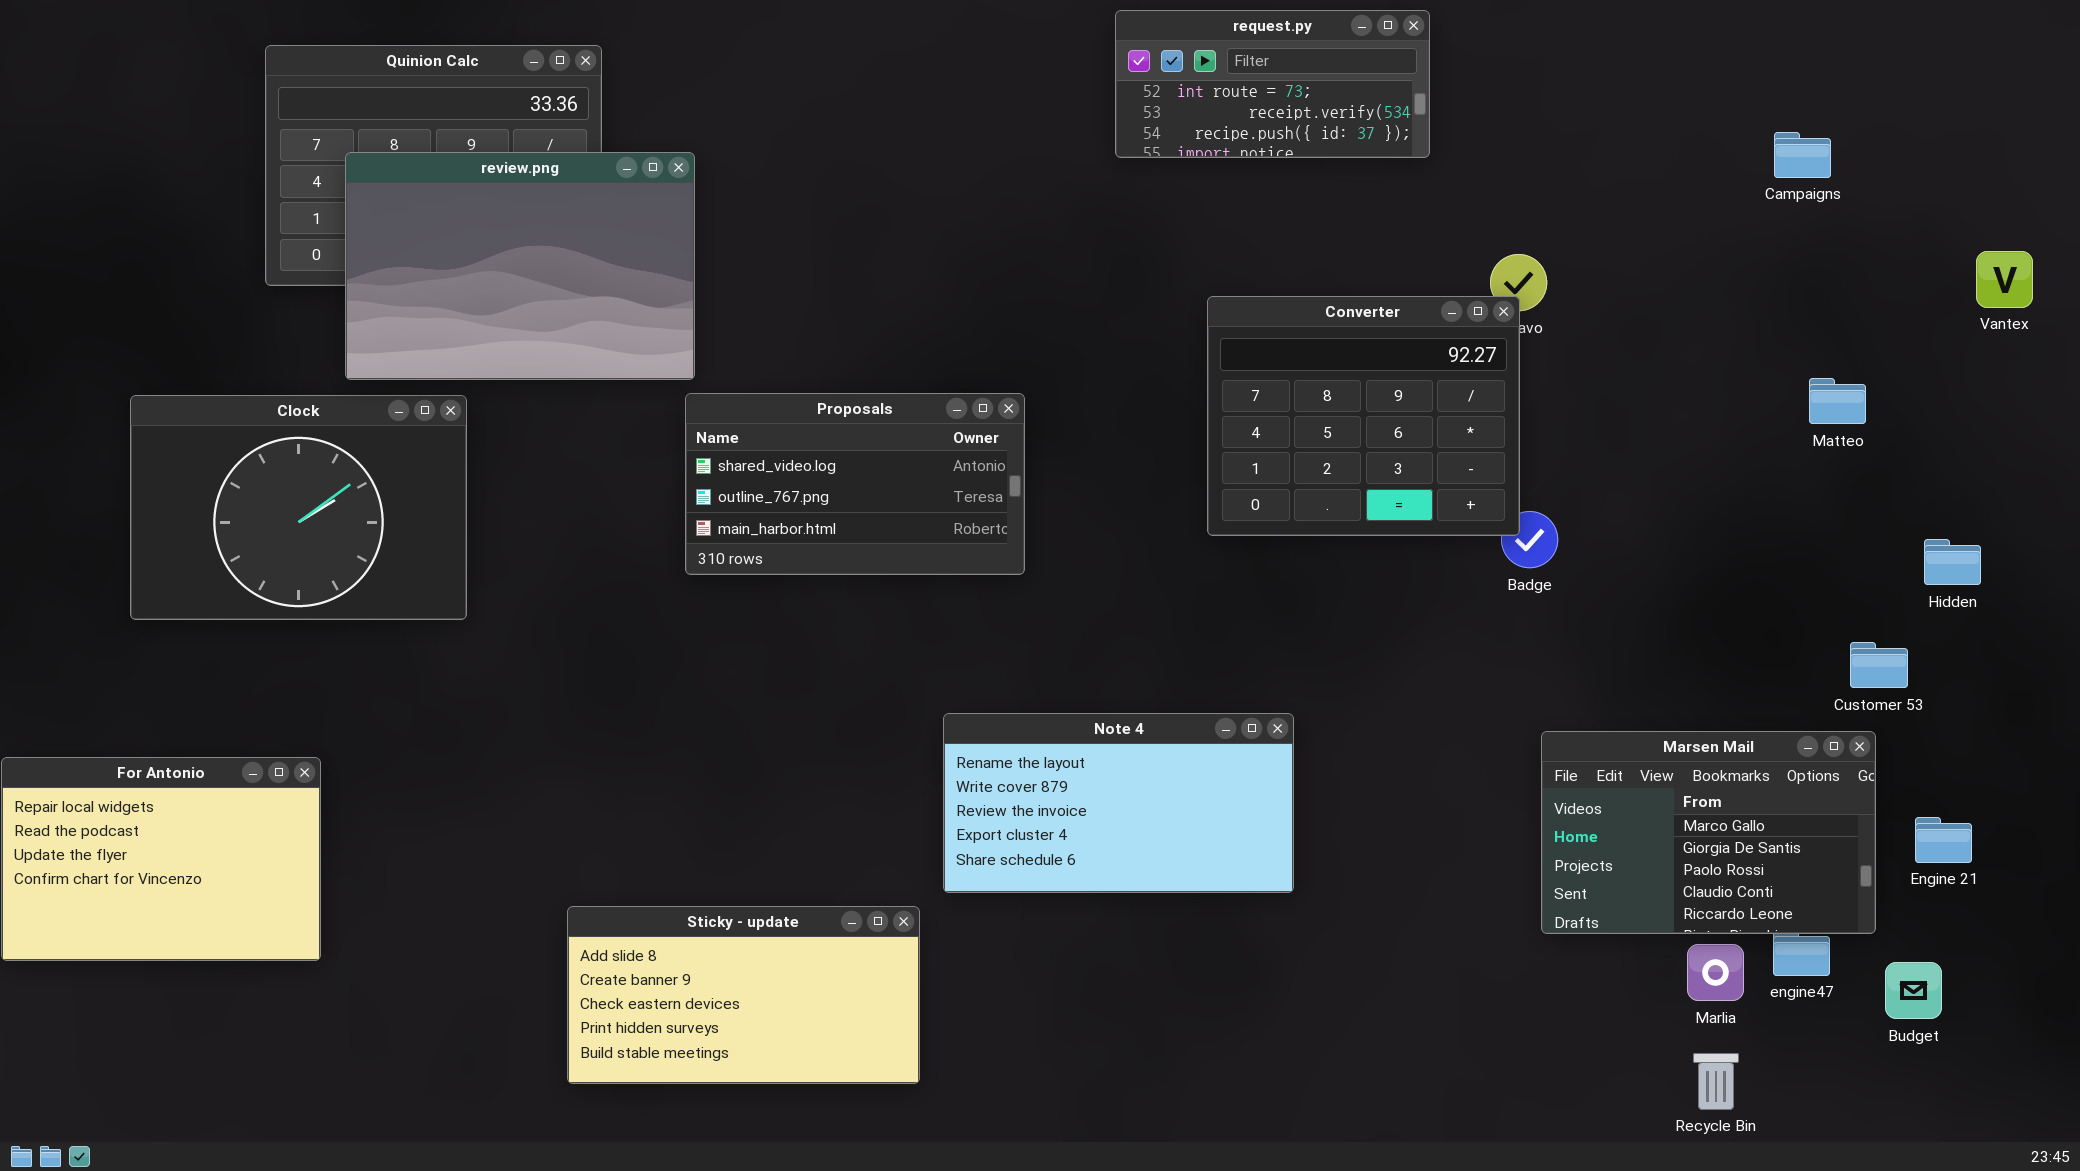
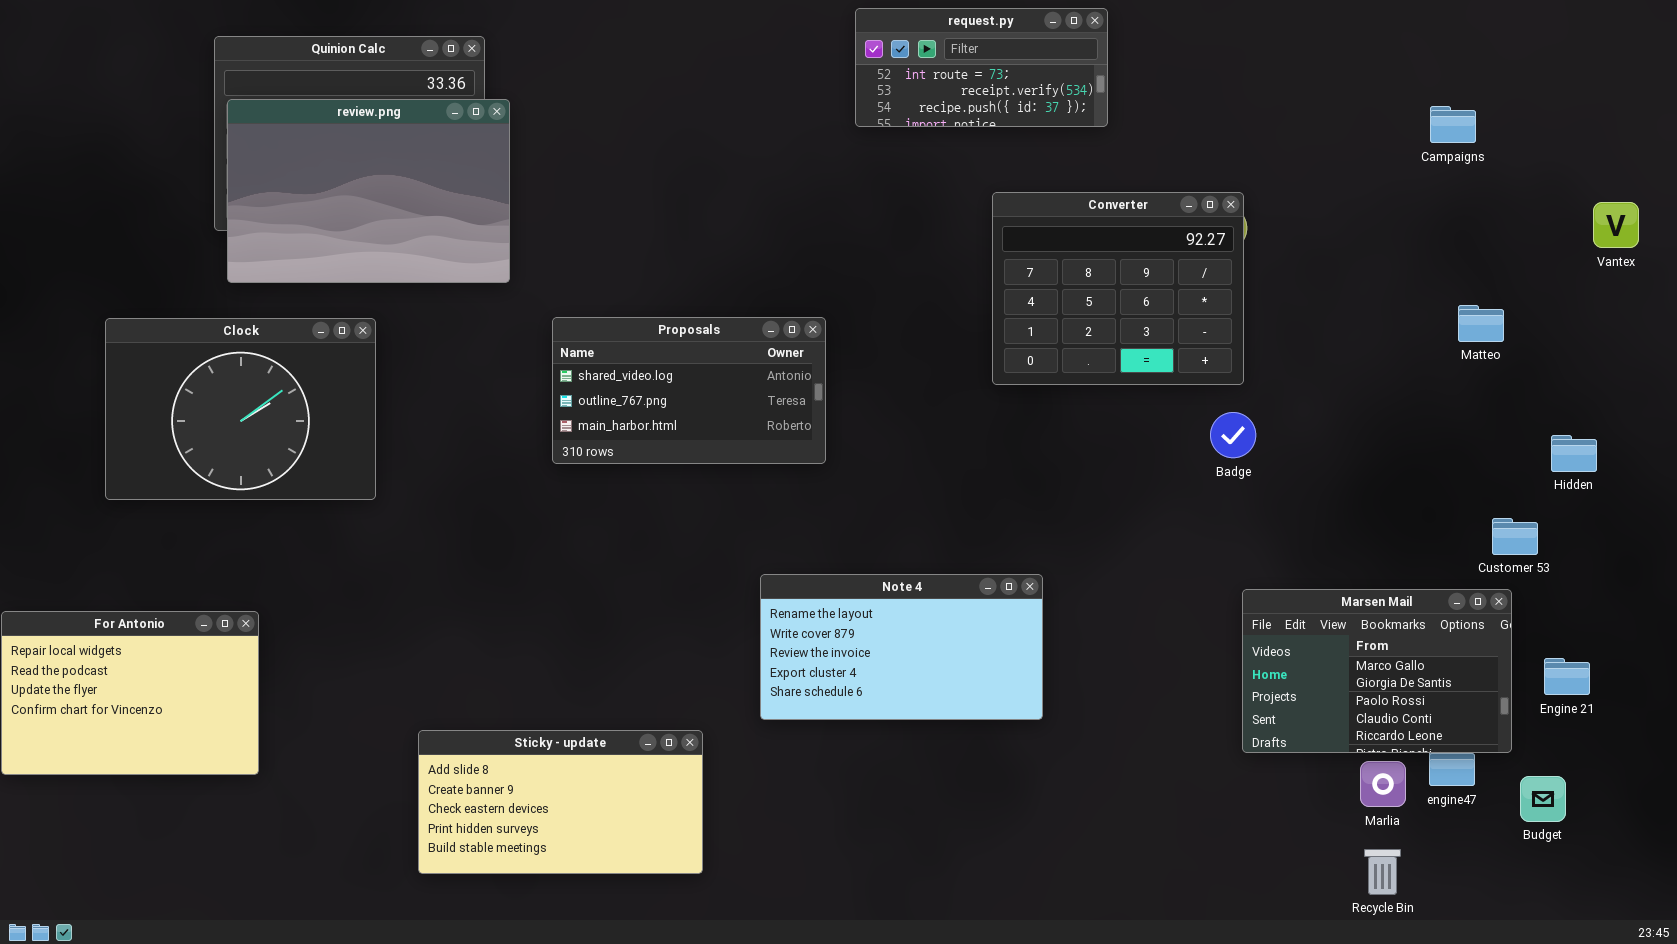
request.py: [1115,10,1430,158] -> [855,8,1108,127], moved
review.png: [345,152,695,380] -> [227,99,510,283], moved
Converter: [1207,296,1520,536] -> [992,192,1244,385], moved
Sticky - update: [567,906,920,1084] -> [418,730,703,874], moved

